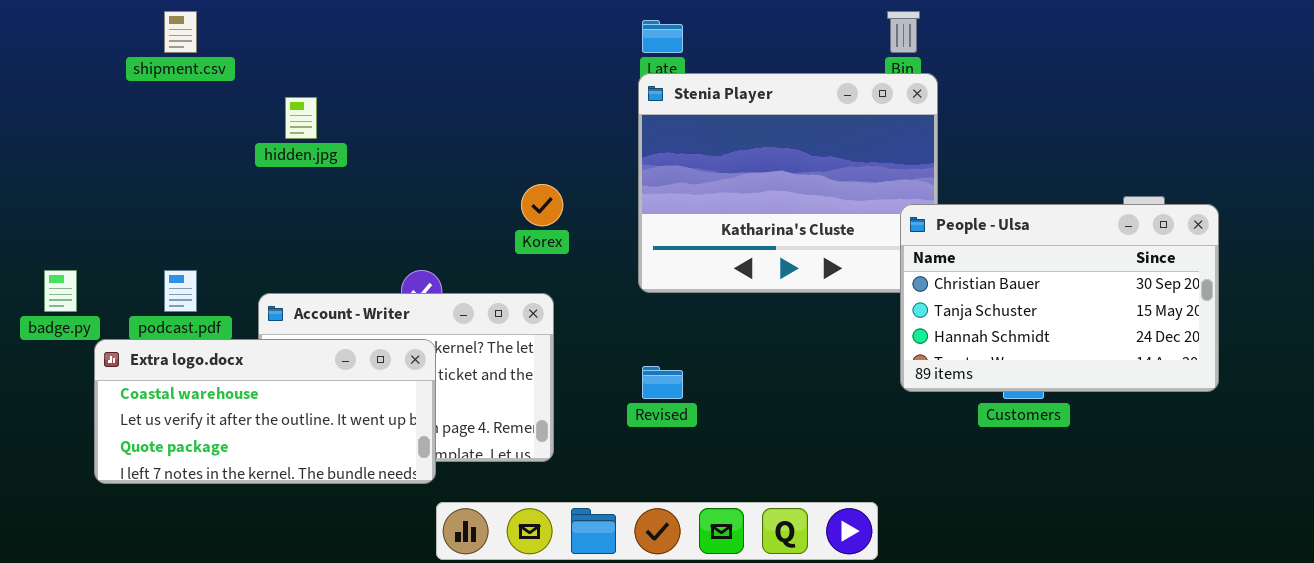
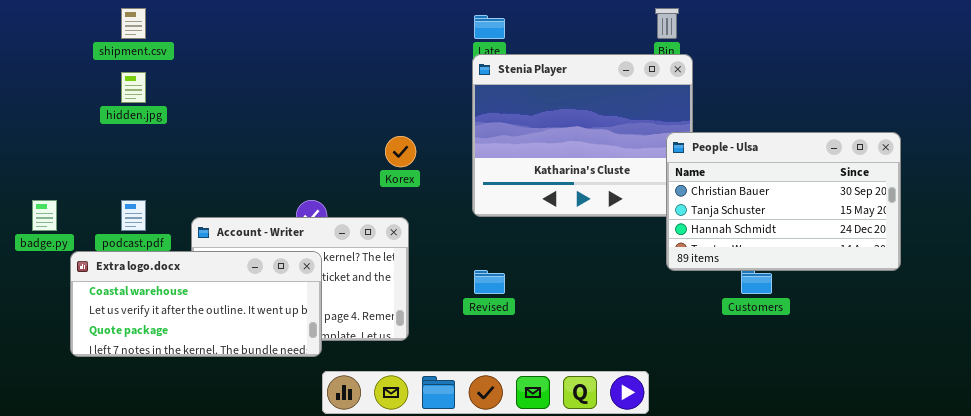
hidden.jpg: [285,97,317,139] -> [121,72,146,103], moved
People - Ulsa: [900,204,1219,392] -> [666,132,901,271], moved

